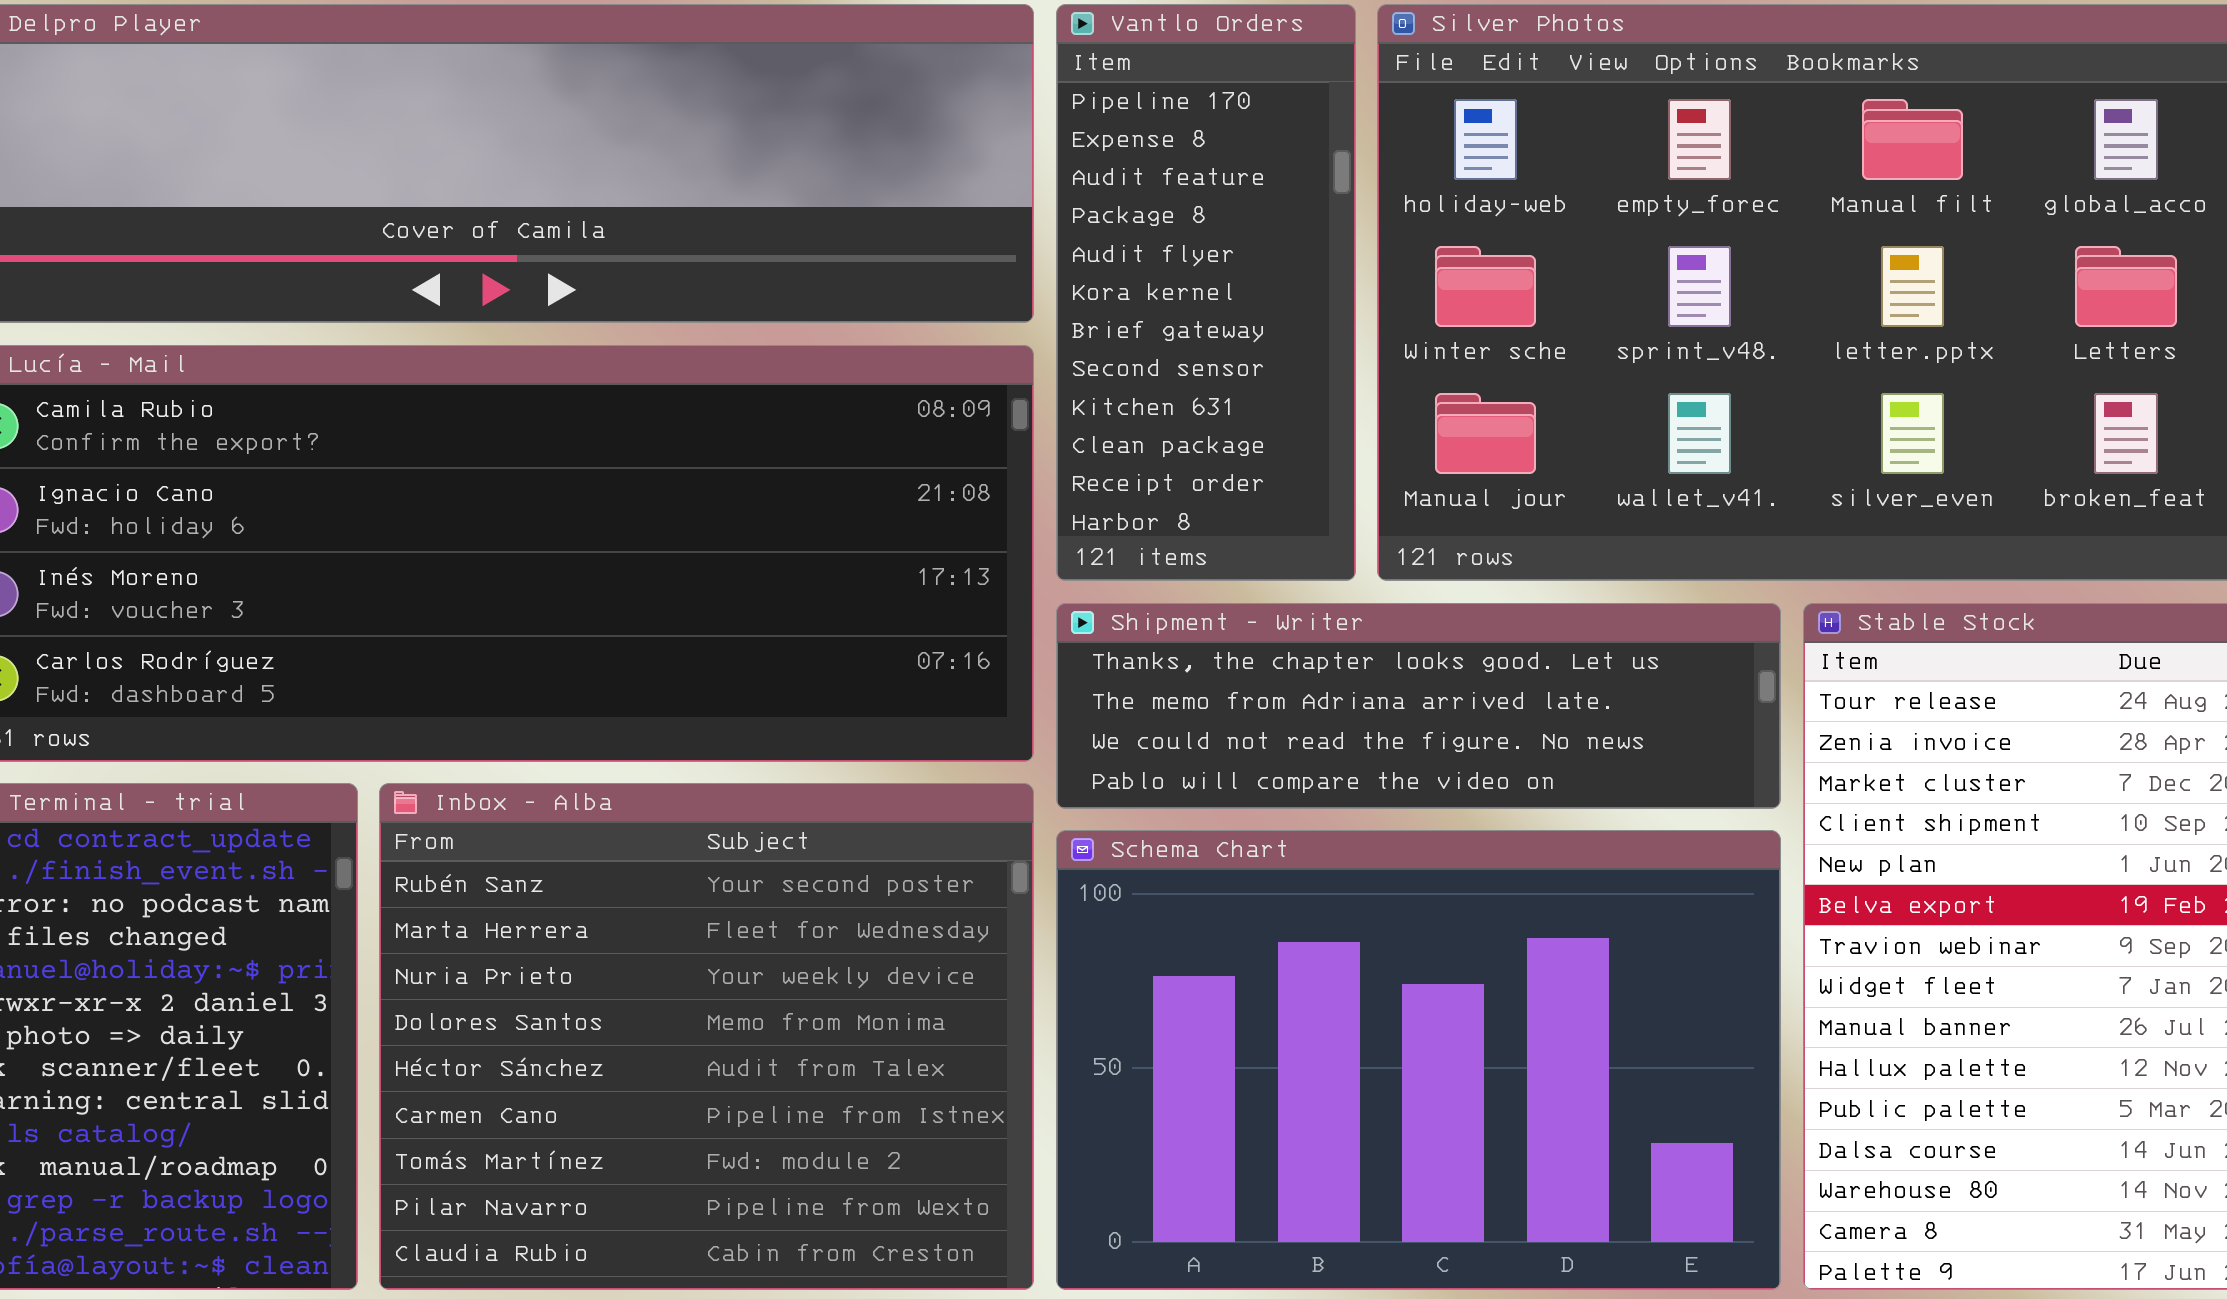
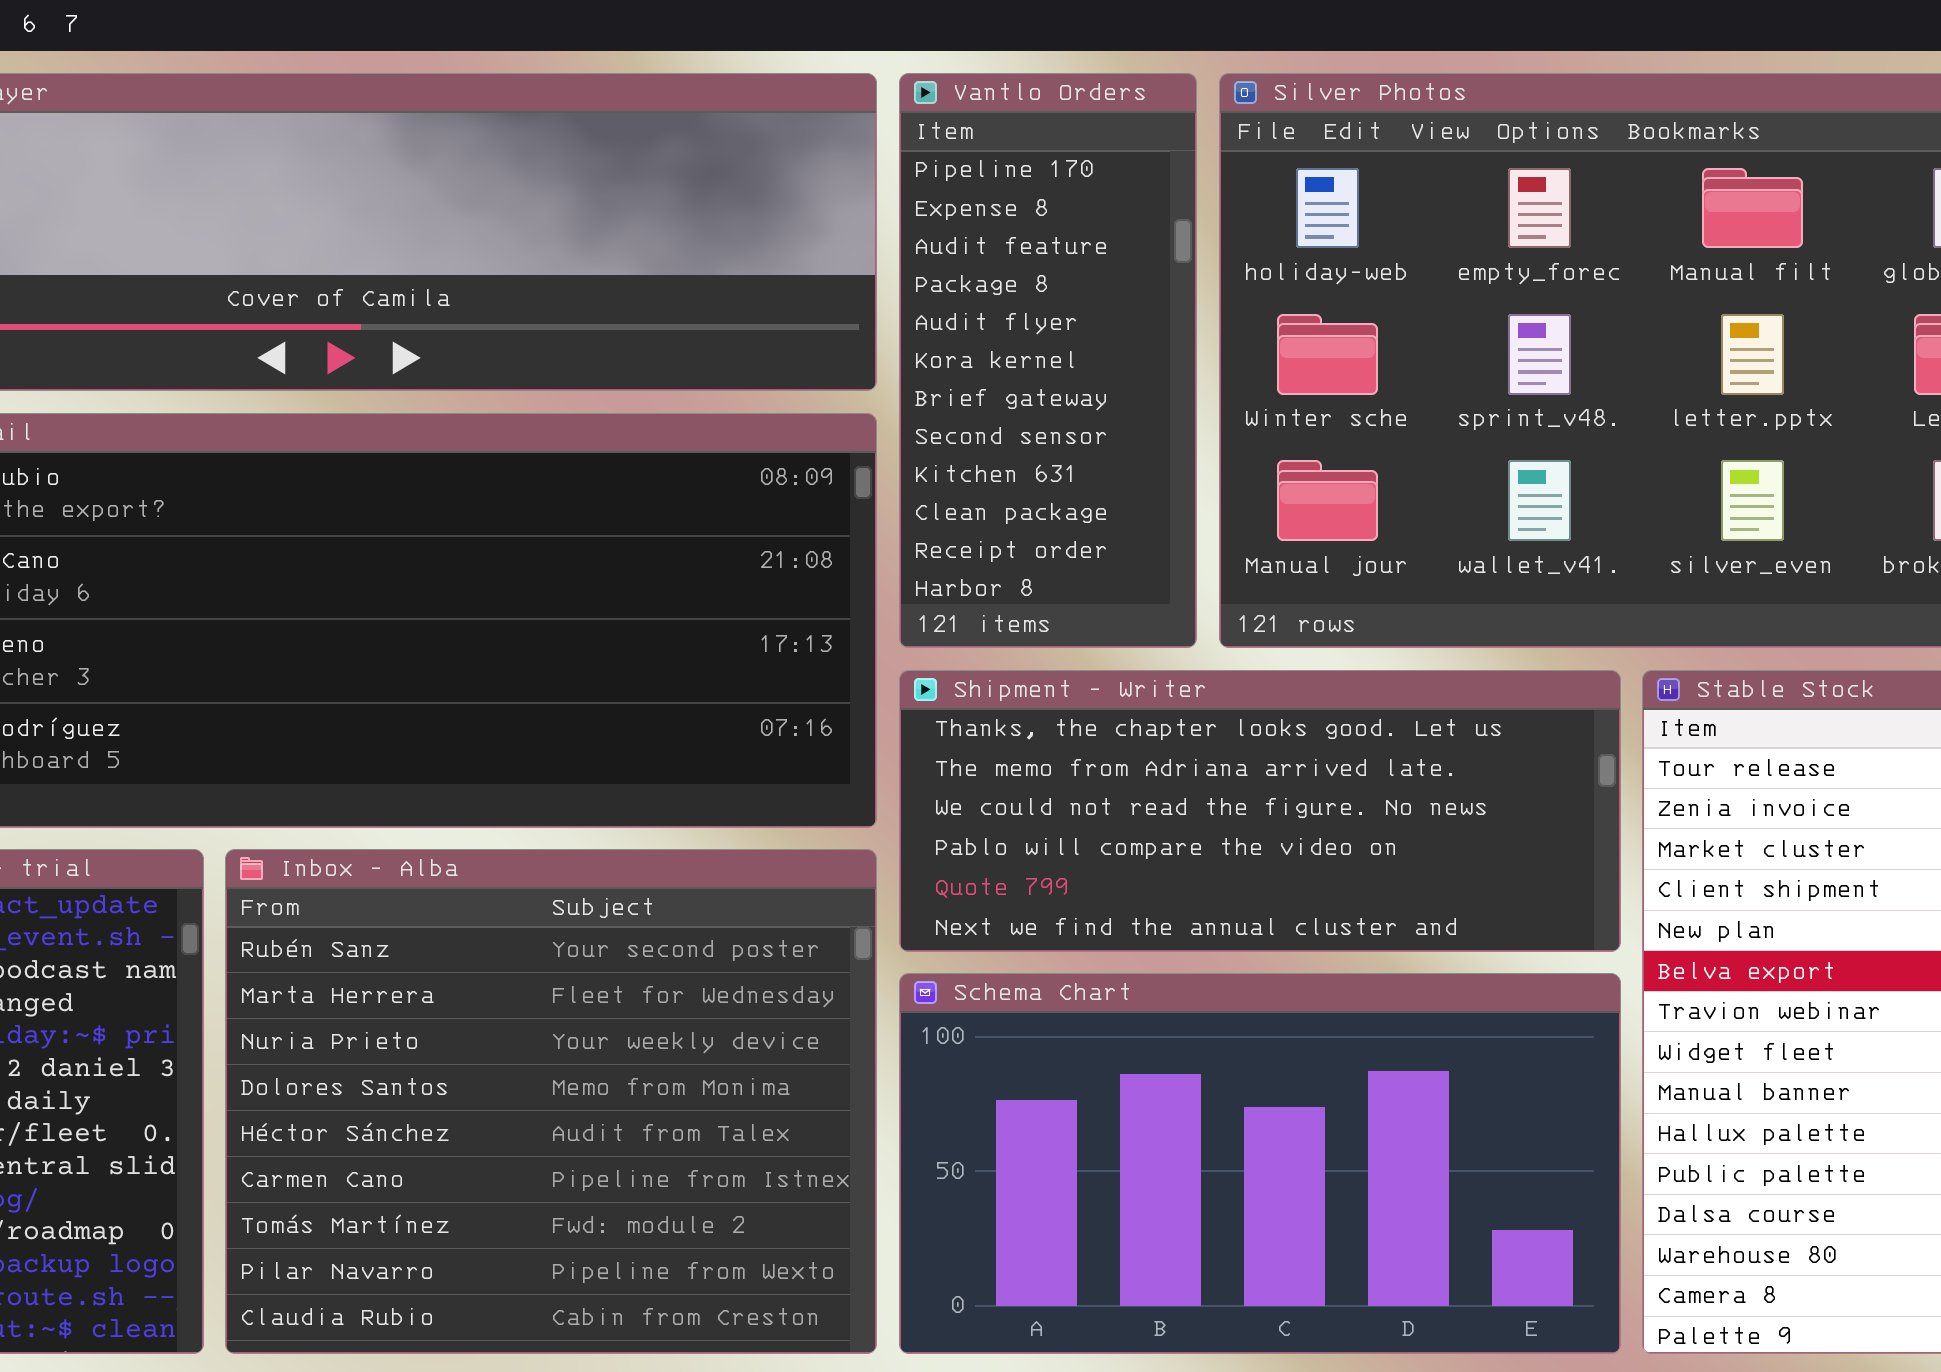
Shipment - Writer: [1056,603,1781,809] -> [899,670,1621,952], resized
Schema Chart: [1056,830,1781,1290] -> [899,973,1621,1354], resized

